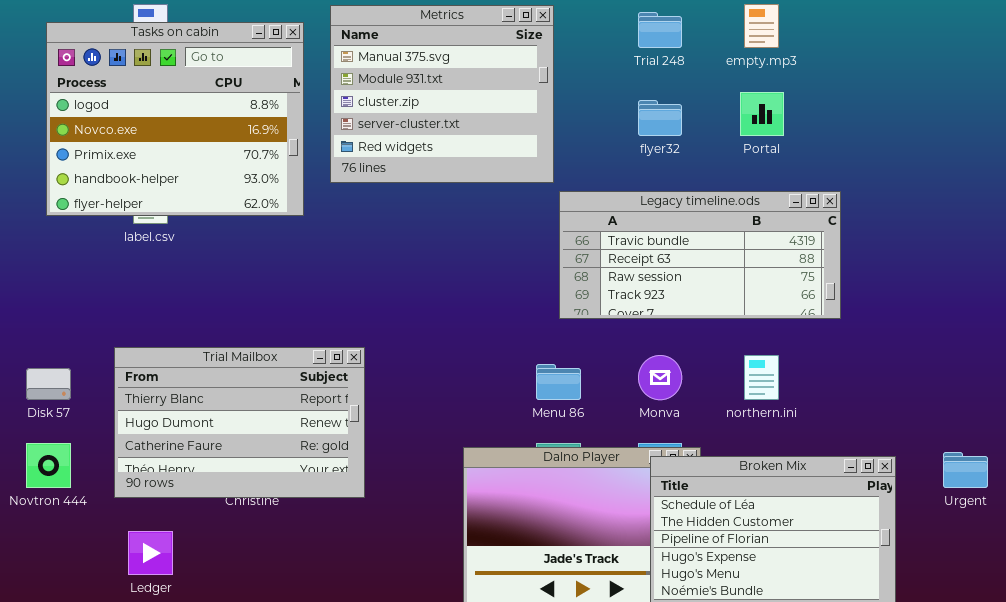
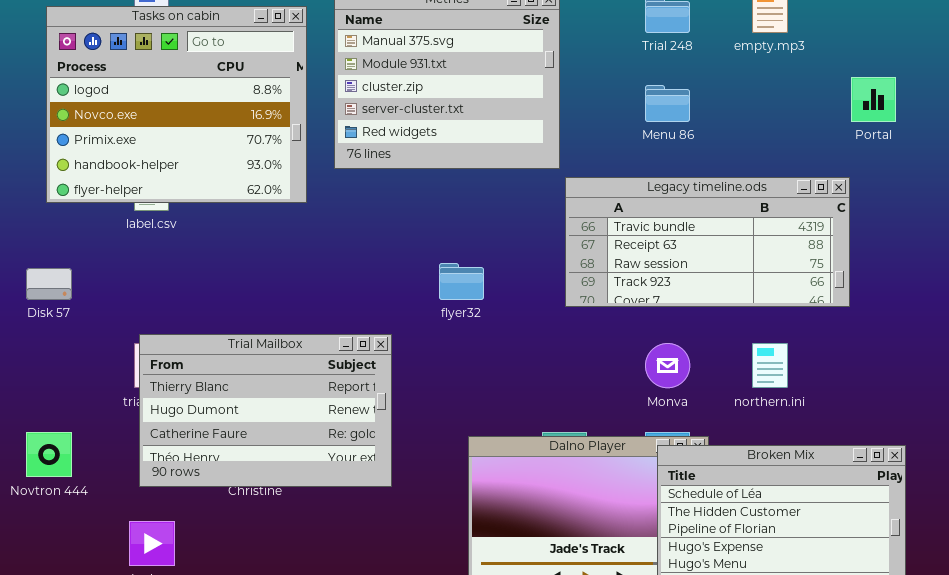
Portal: [740,92,784,136] -> [851,77,896,122], moved
flyer32: [638,100,682,136] -> [439,263,484,300], moved
Trial Mailbox: [114,347,365,498] -> [139,334,392,487], moved
Menu 86: [536,364,581,400] -> [645,85,690,122], moved
Disk 57: [26,368,71,400] -> [26,268,72,300], moved

